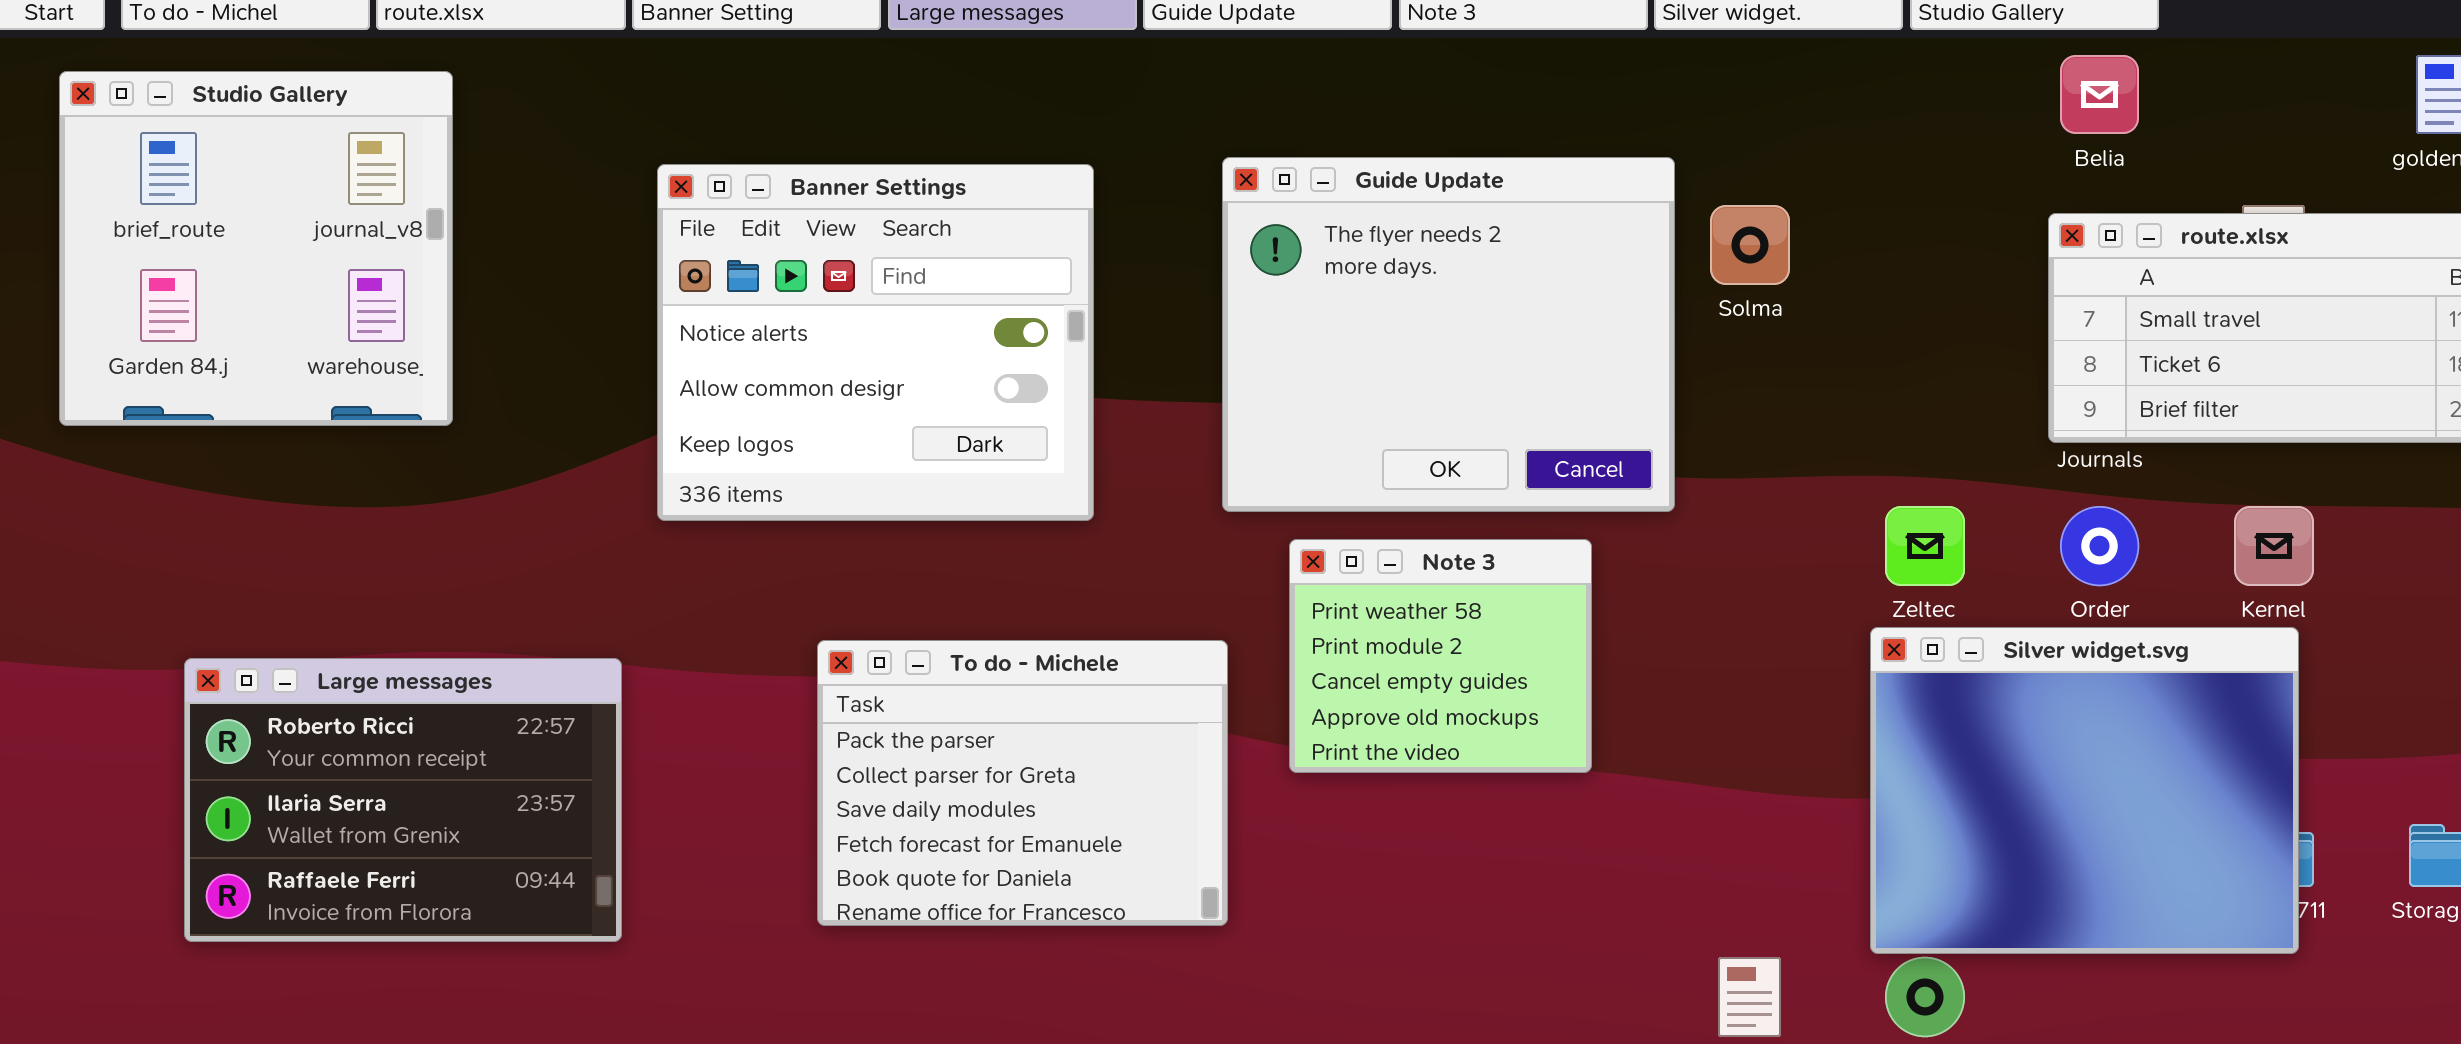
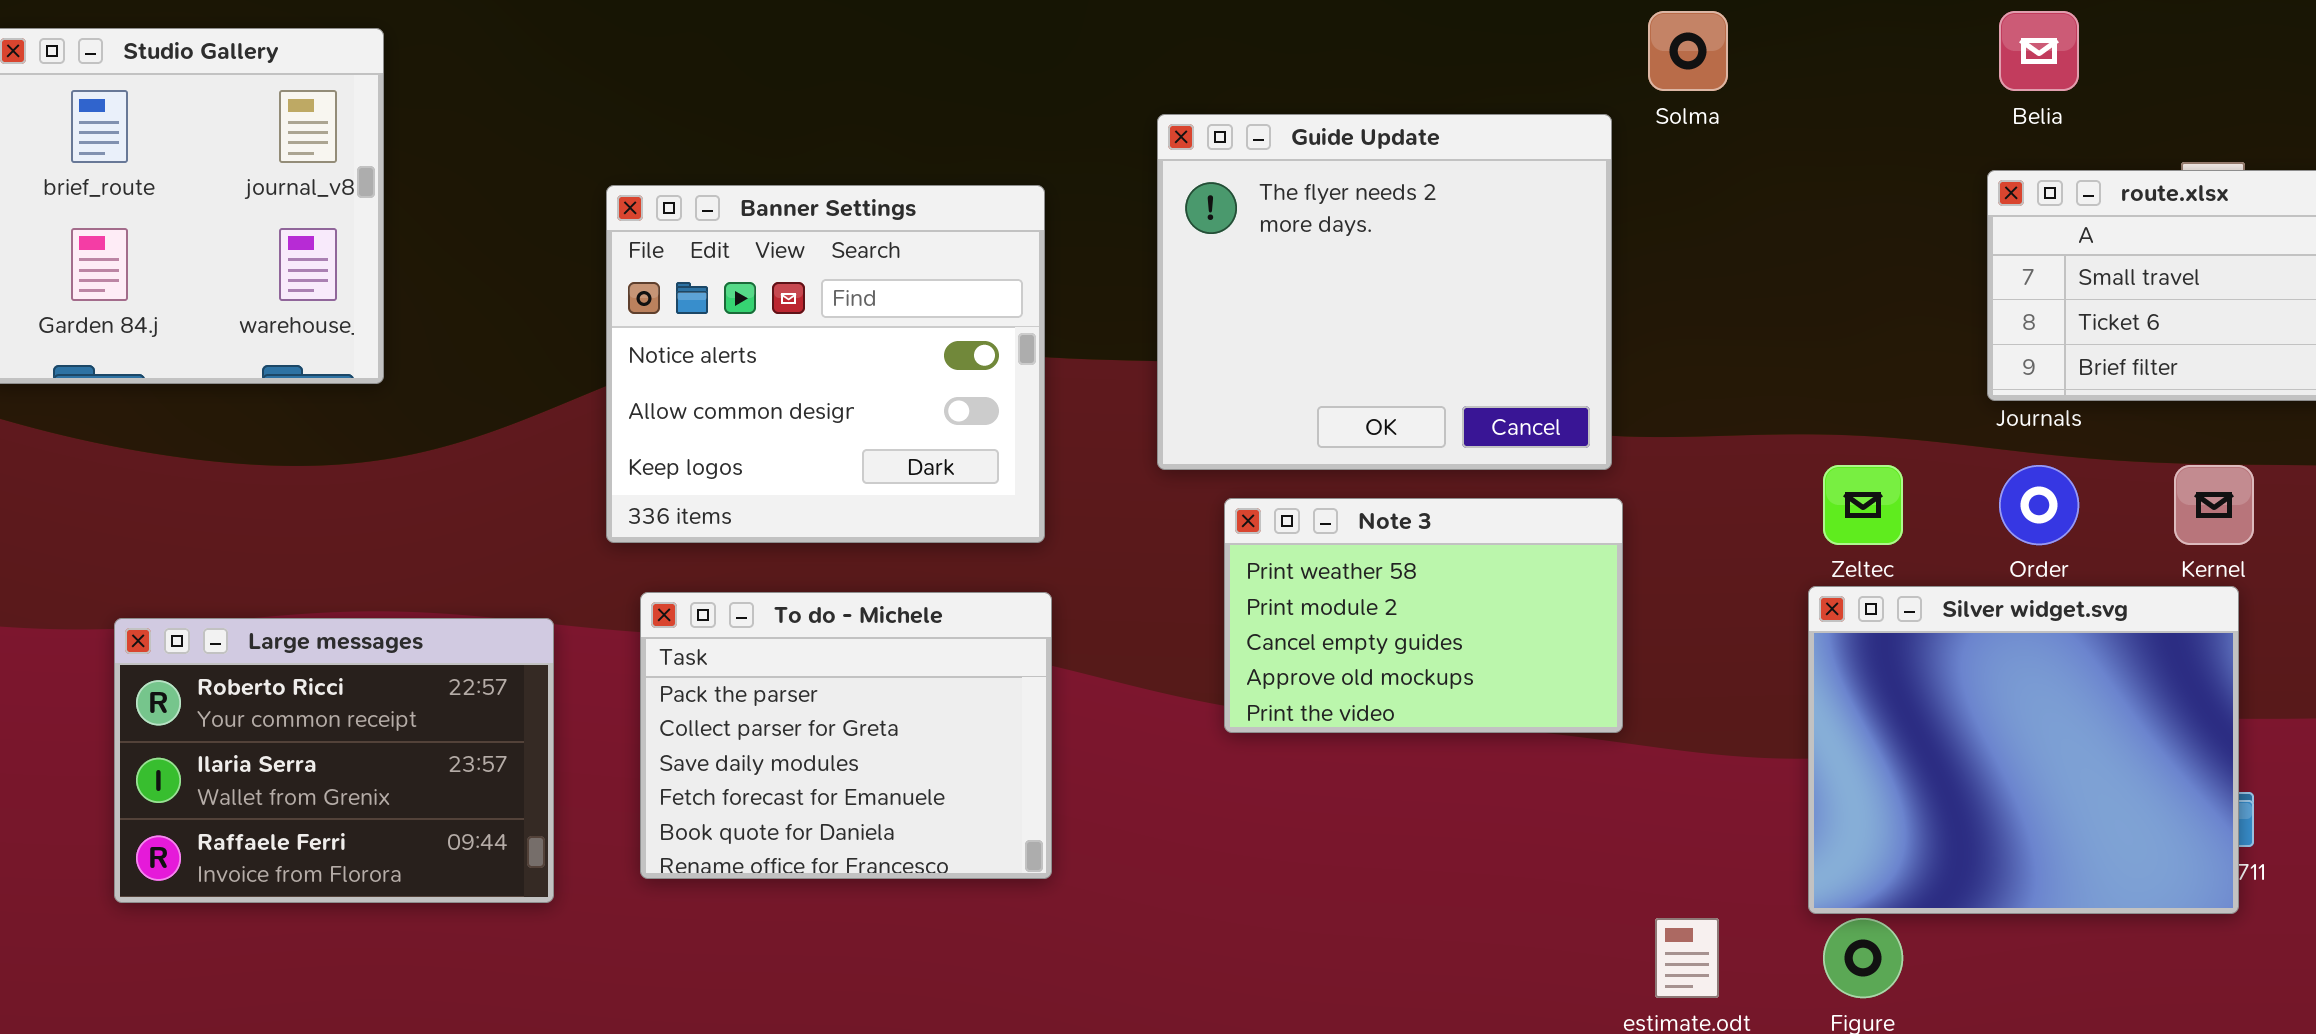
Banner Settings: [657,164,1094,521] -> [606,185,1045,543], moved
Solma: [1710,205,1790,285] -> [1648,11,1728,91], moved
Note 3: [1289,539,1592,773] -> [1224,498,1623,733], resized
To do - Michele: [817,640,1228,926] -> [640,592,1052,879], moved

